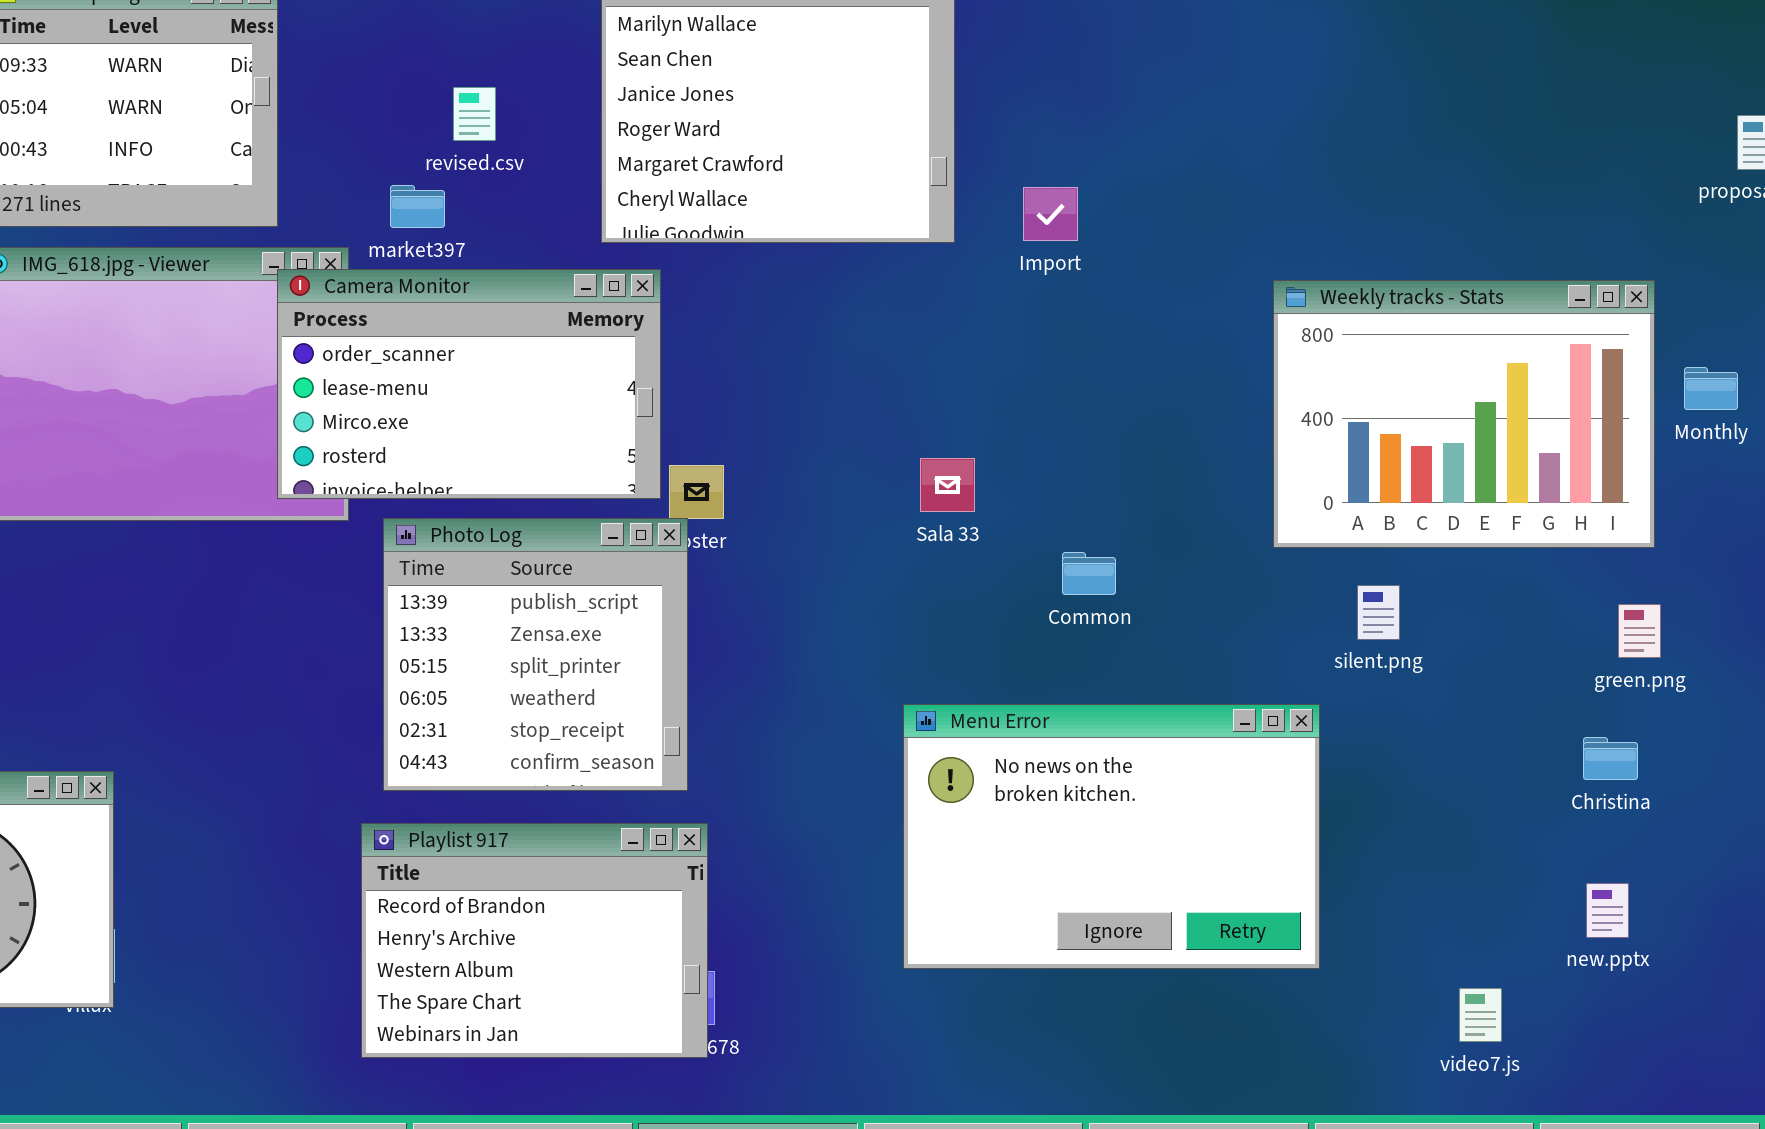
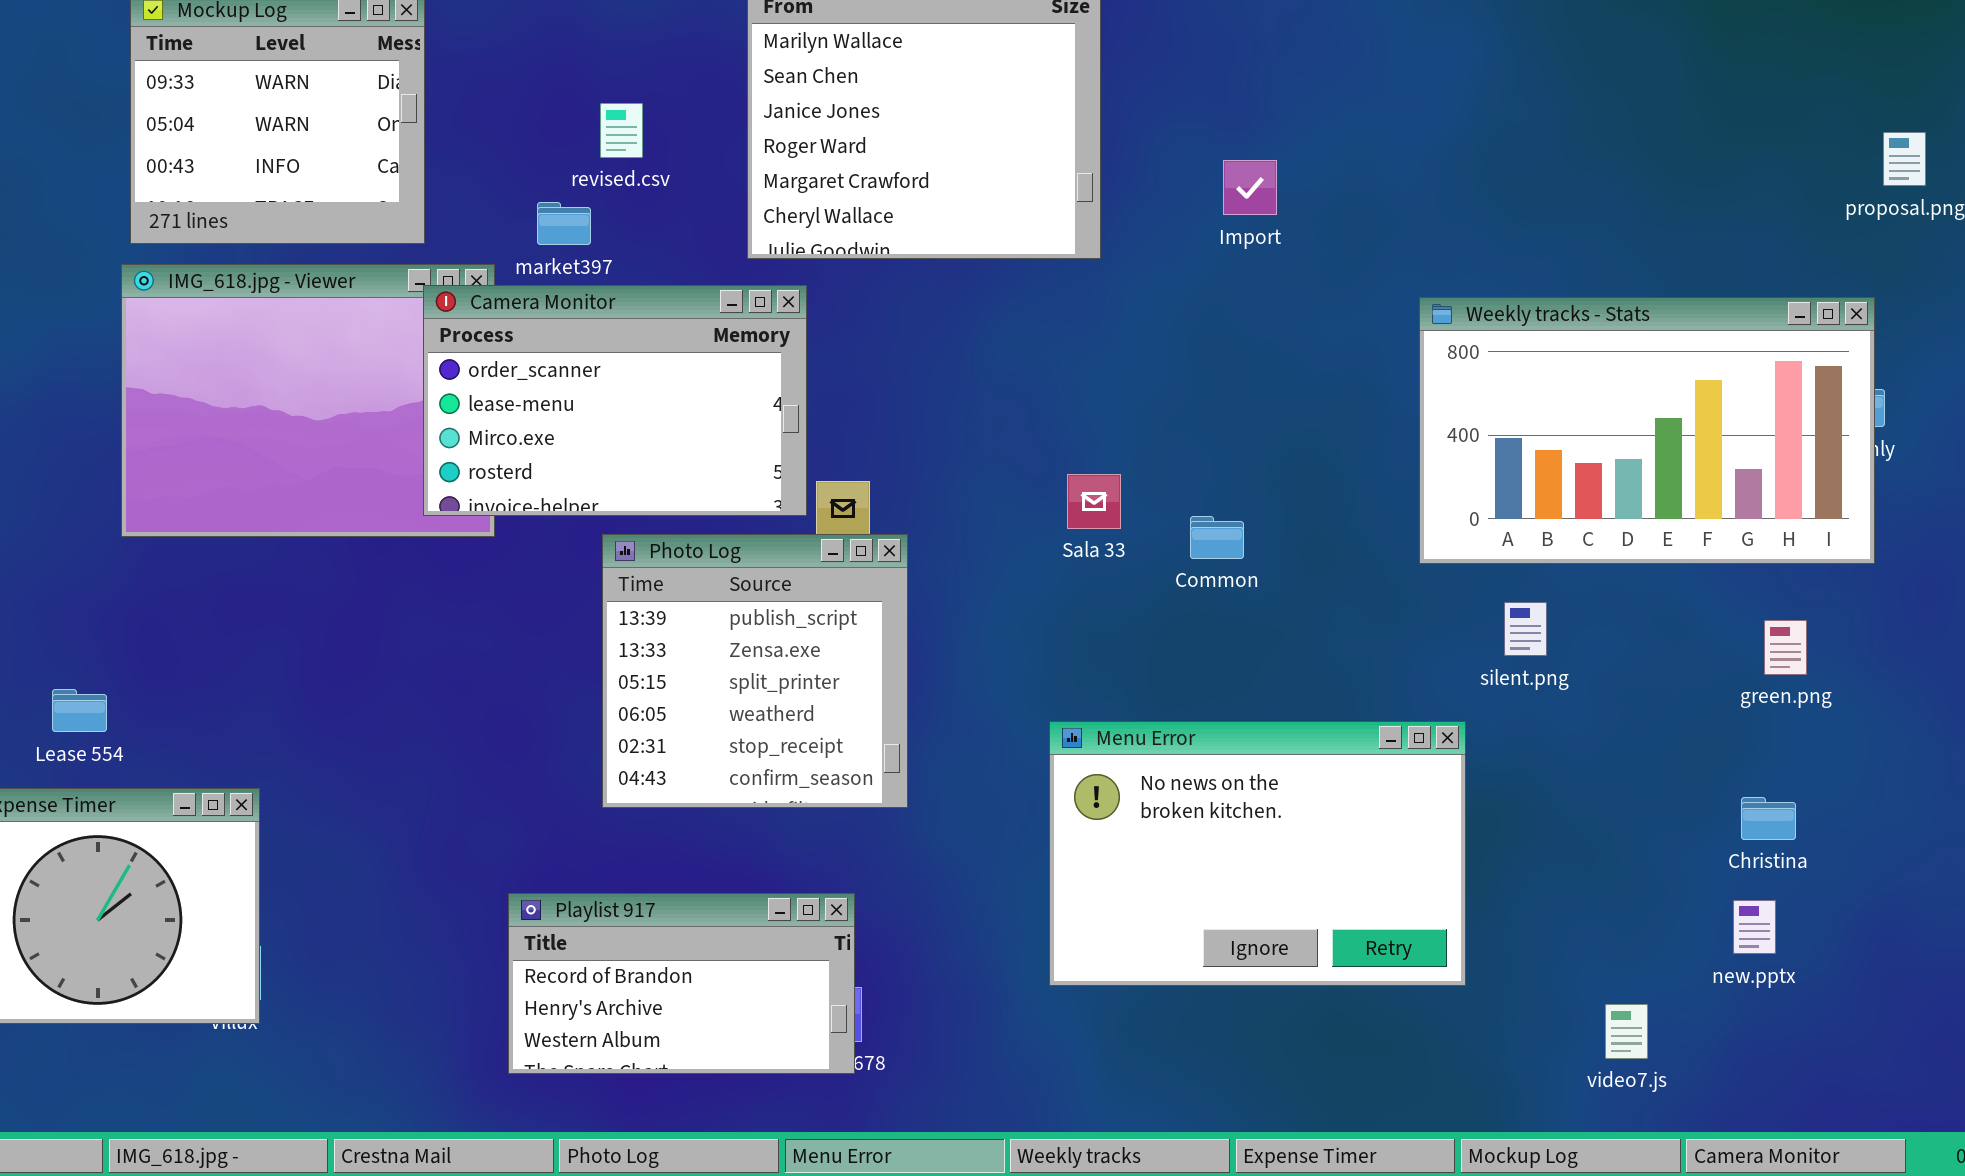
Import: [1023,187,1078,241] -> [1223,160,1277,215], moved
Weekly tracks - Stats: [1273,280,1655,548] -> [1419,297,1875,564], resized
Photo Log: [383,518,688,791] -> [602,534,908,808], moved
Common: [1062,552,1116,595] -> [1190,516,1244,559], moved
Christina: [1583,737,1638,780] -> [1741,797,1796,840], moved
Playlist 917: [361,823,708,1058] -> [508,893,855,1074], resized

